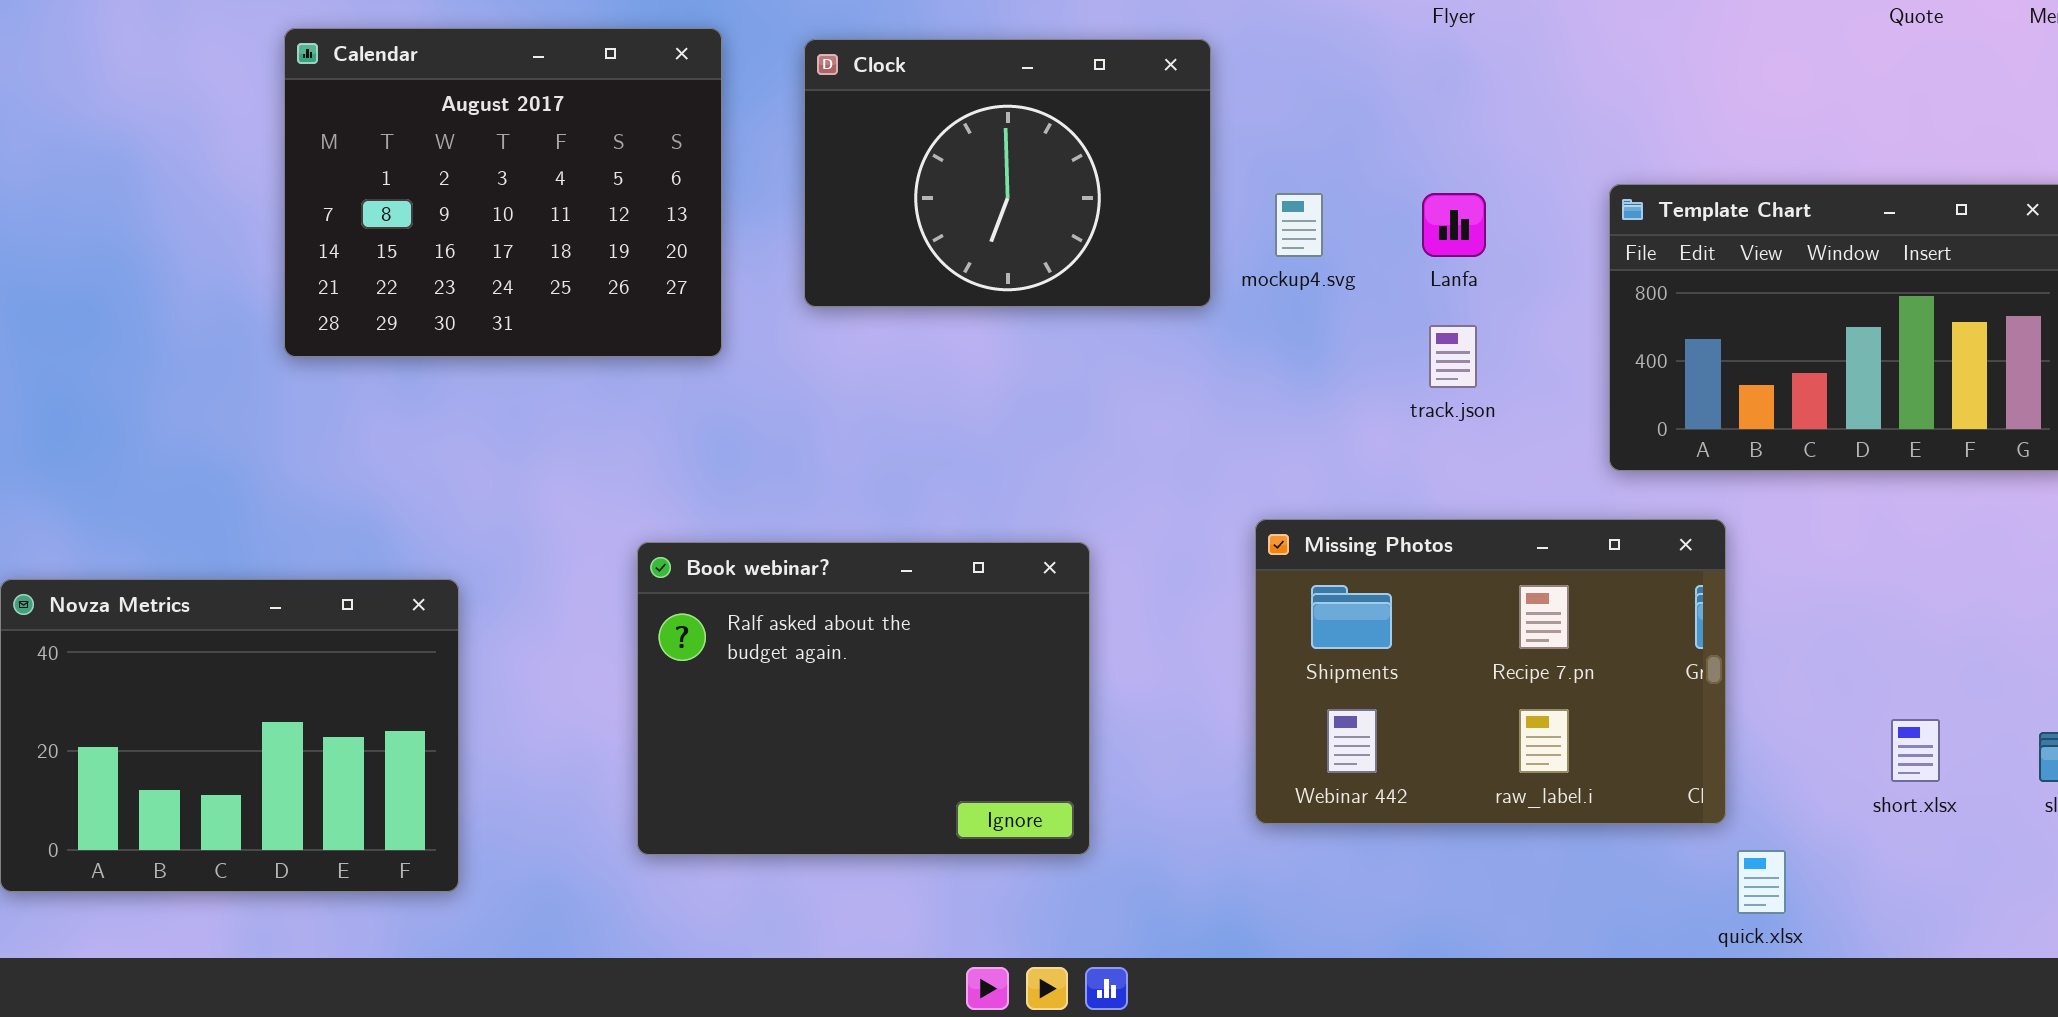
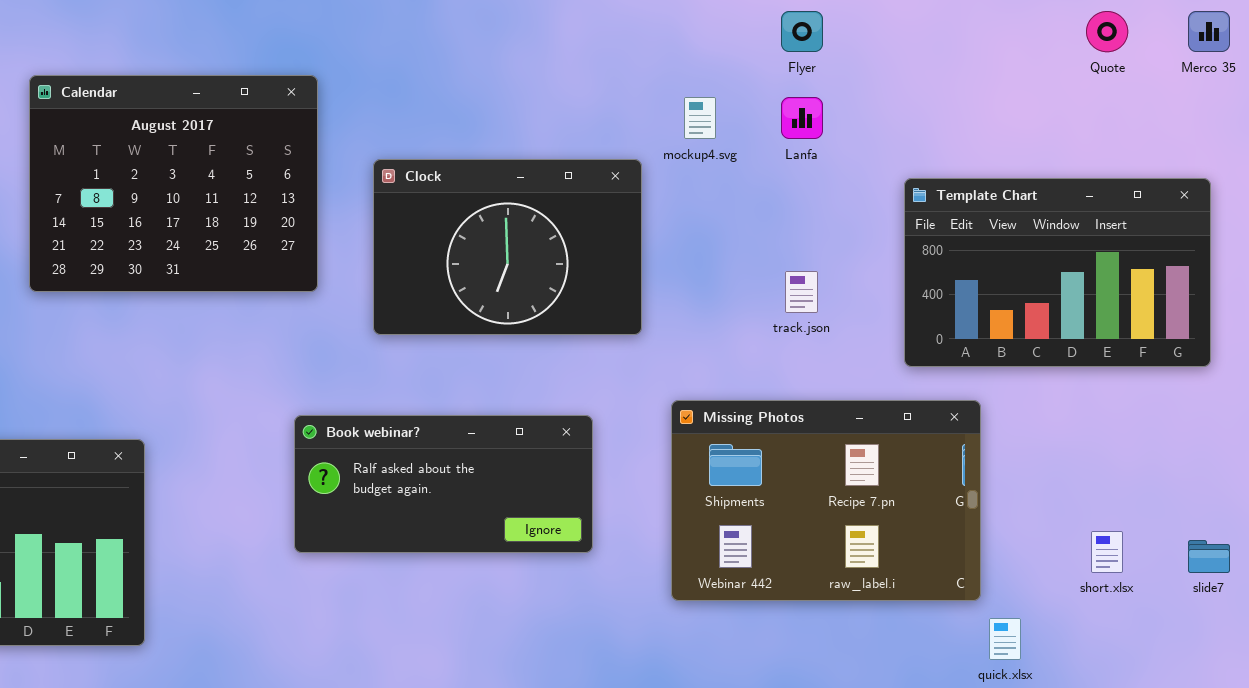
Clock: [804,39,1211,307] -> [373,159,642,335], moved
mockup4.svg: [1275,193,1323,257] -> [684,97,716,139], moved
Lanfa: [1422,193,1486,257] -> [781,97,823,139], moved
Book webinar?: [637,542,1090,855] -> [294,415,593,553], moved, resized

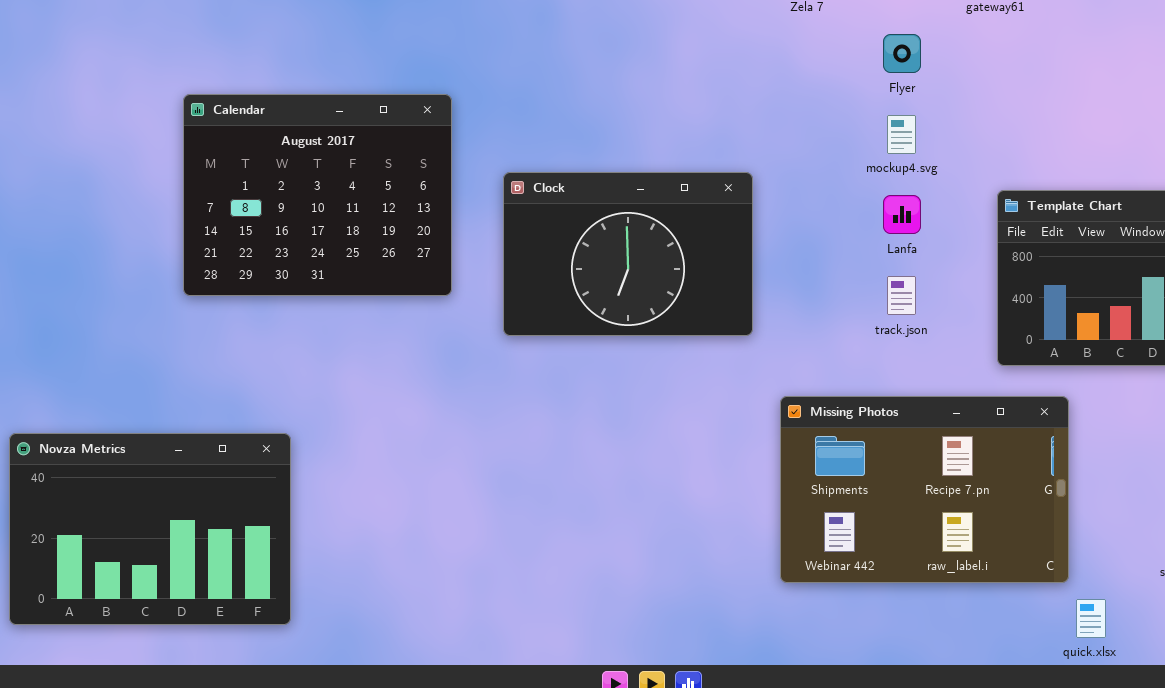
mockup4.svg: [684,97,716,139] -> [887,115,916,154], moved
Lanfa: [781,97,823,139] -> [883,195,921,234], moved
Book webinar?: [294,415,593,553] -> none, closed

